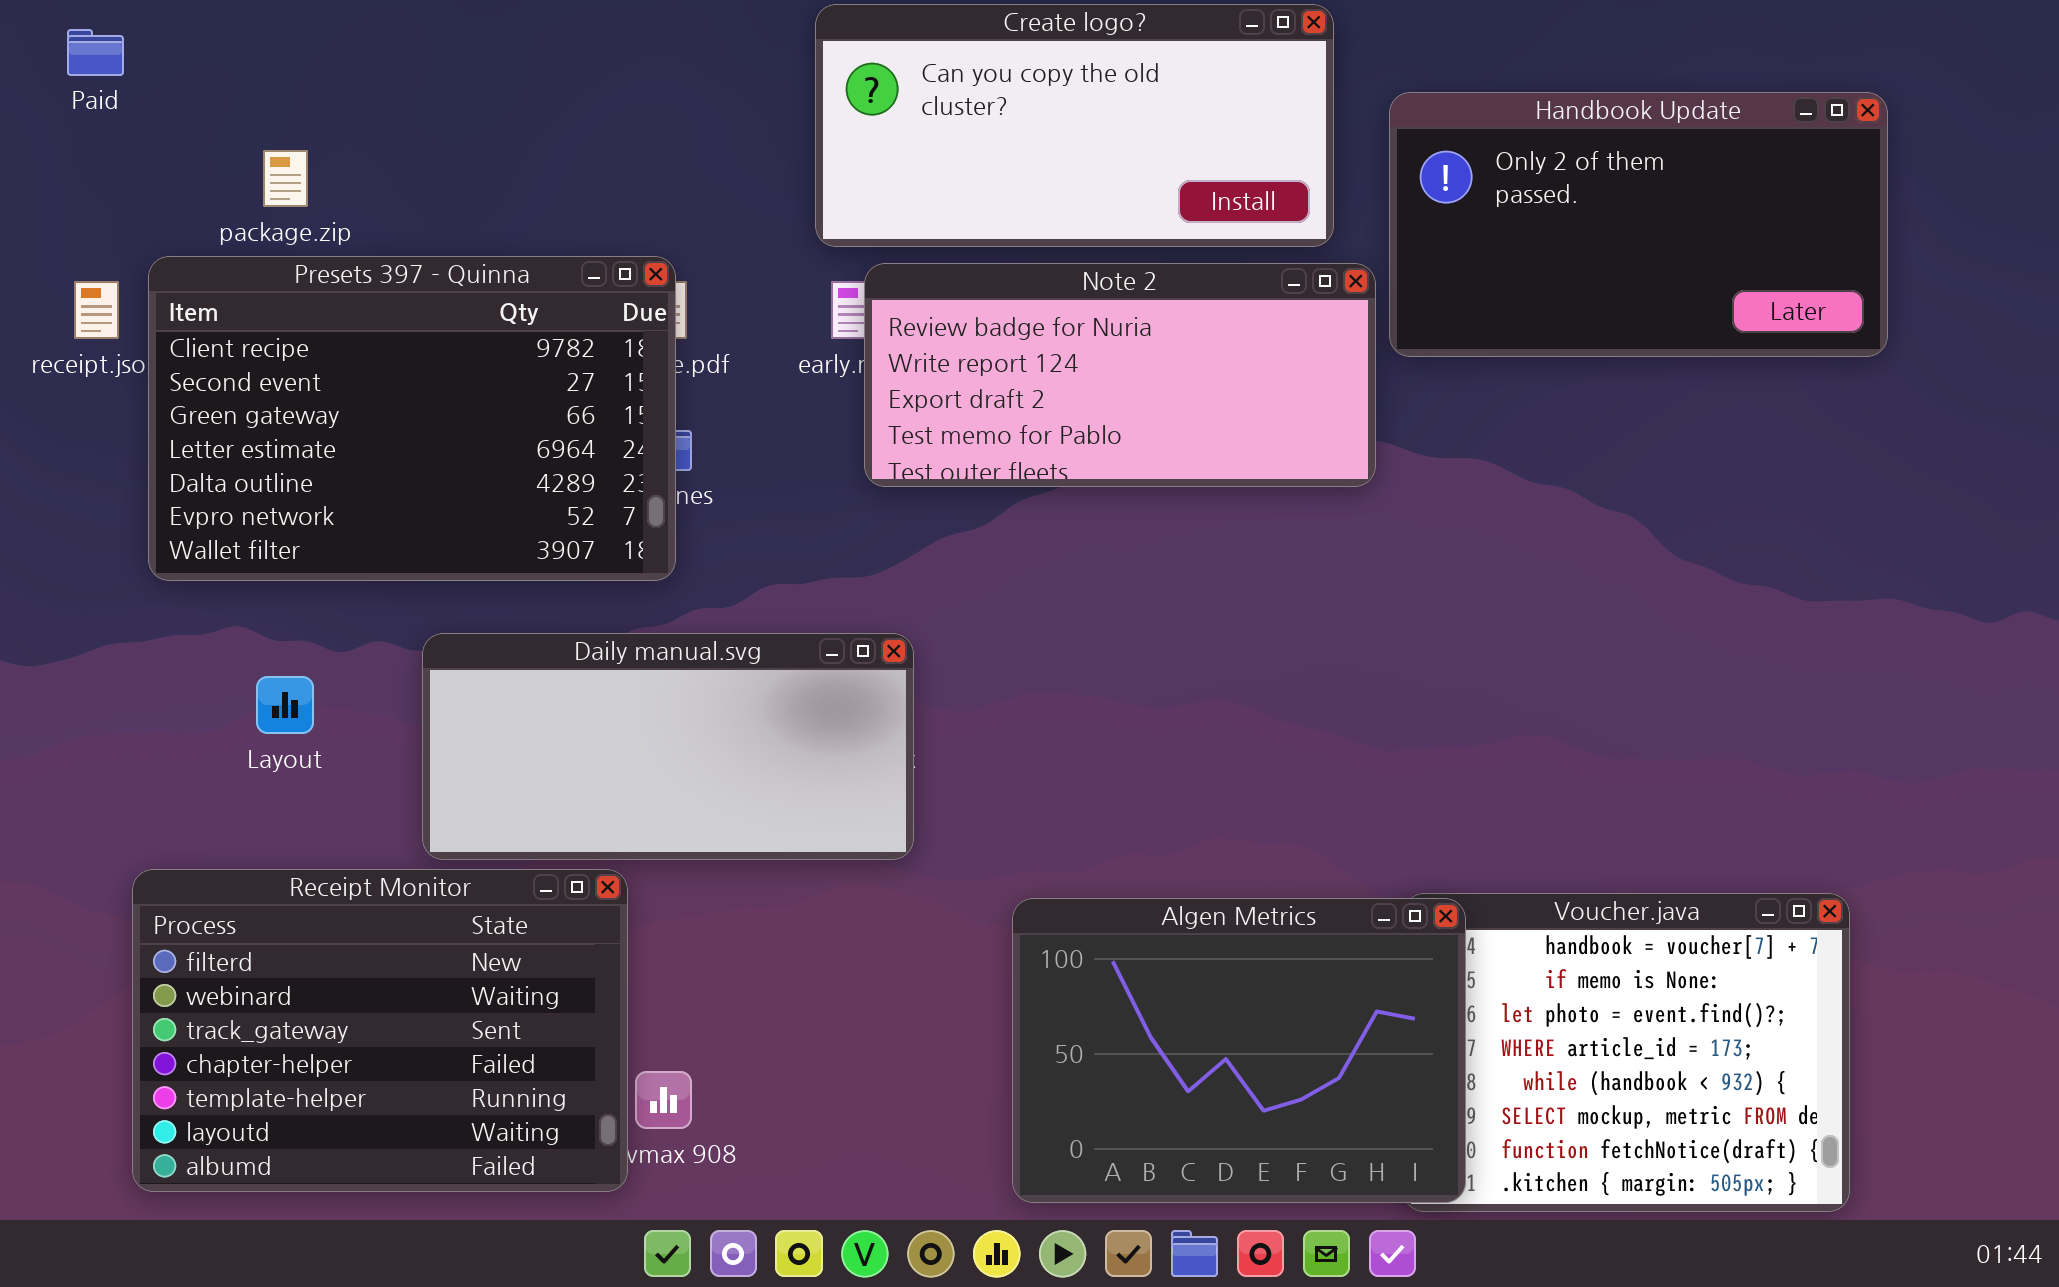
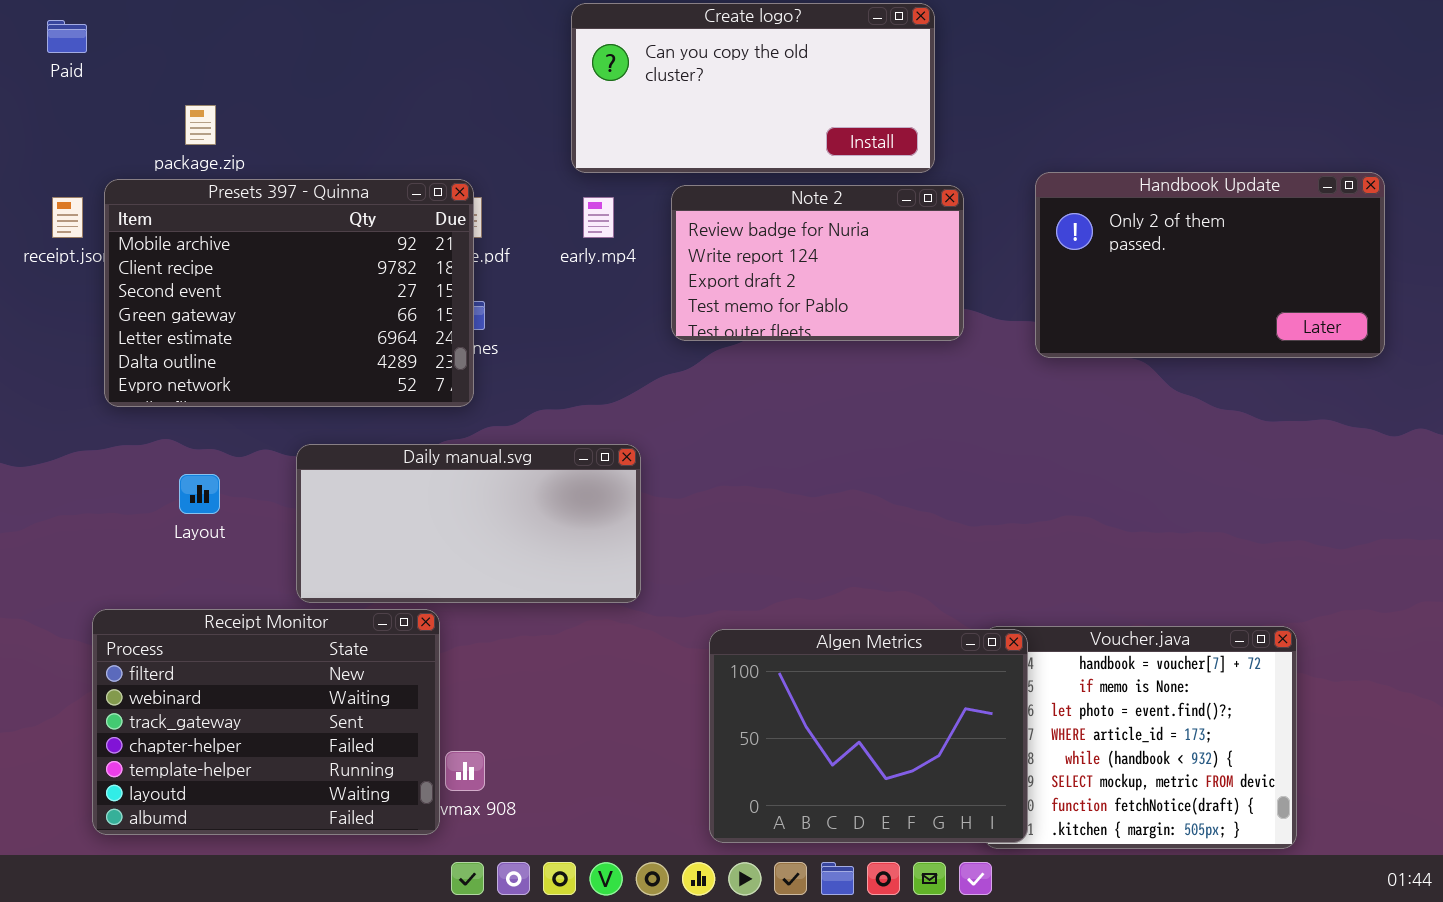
Handbook Update: [1389,92,1888,357] -> [1035,172,1385,358], moved
Presets 397 - Quinna: [148,256,676,581] -> [104,179,474,407], scrolled up 1 row
Note 2: [864,263,1376,487] -> [671,185,964,341], resized

